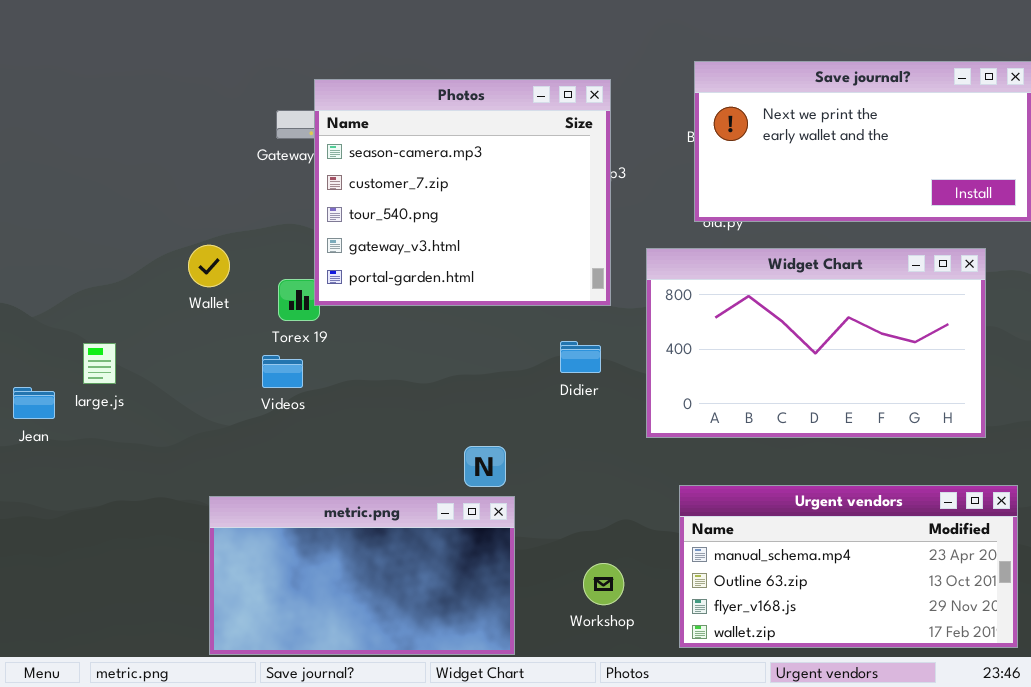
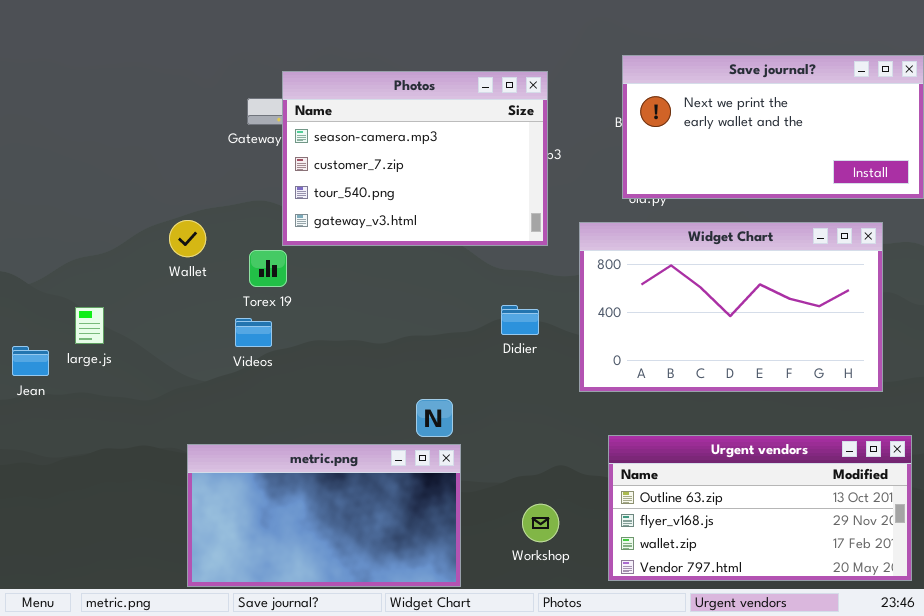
Photos: [314,79,611,306] -> [282,71,548,246], resized
Urgent vendors: [679,485,1018,648] -> [608,435,912,581], scrolled down 1 row

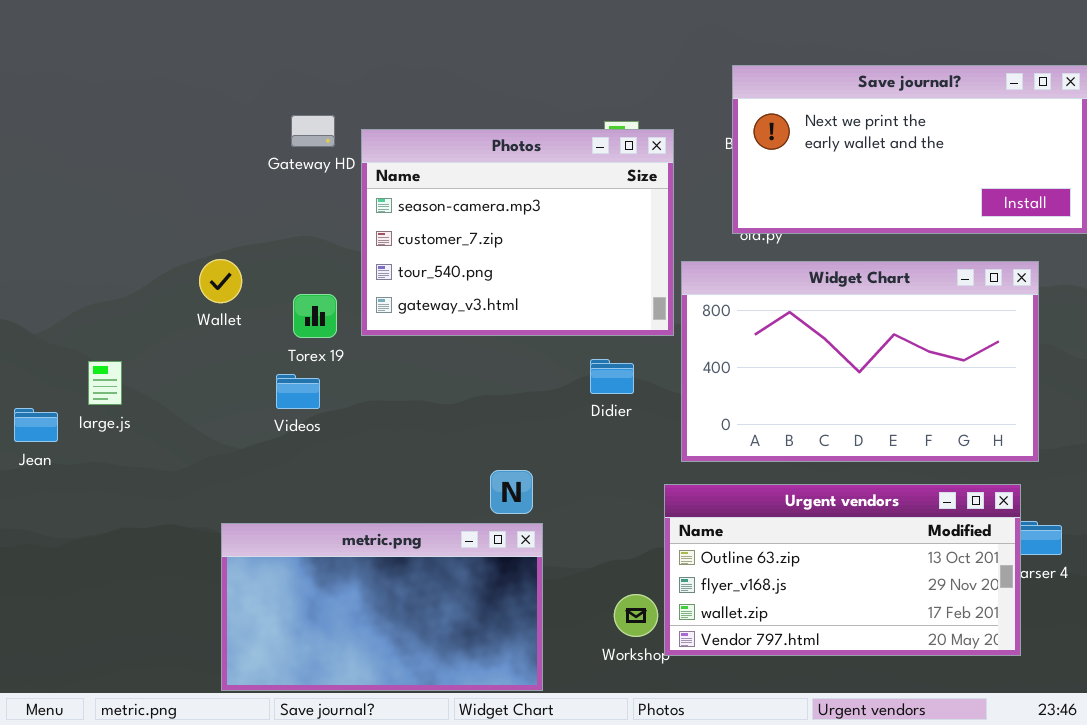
Photos: [282,71,548,246] -> [361,129,674,336], moved
Urgent vendors: [608,435,912,581] -> [664,484,1021,656], moved

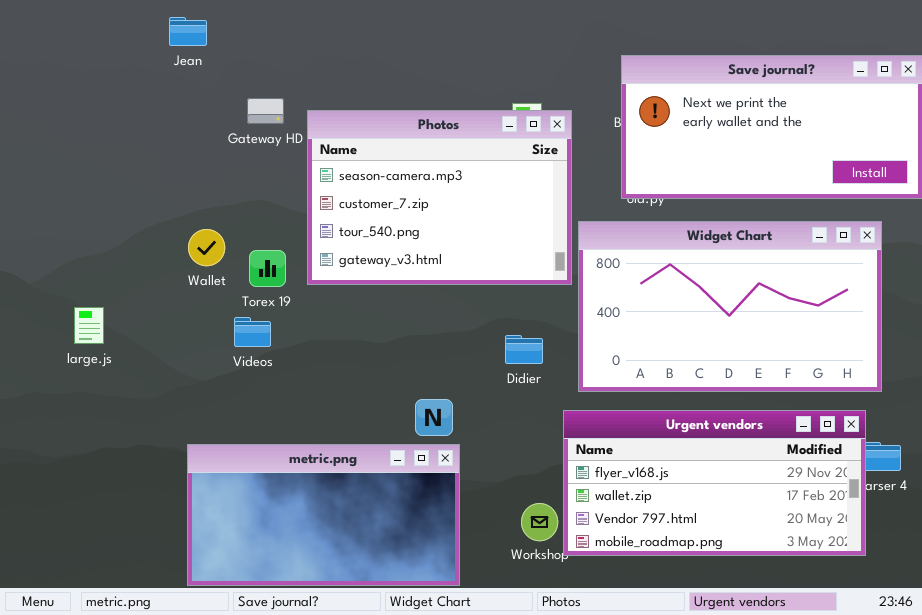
Wallet: [199,259,242,303] -> [188,229,225,266], moved
Didier: [590,359,634,394] -> [505,335,543,364], moved
Jean: [14,408,58,442] -> [169,17,207,46], moved
Urgent vendors: [664,484,1021,656] -> [563,410,866,556], scrolled down 1 row

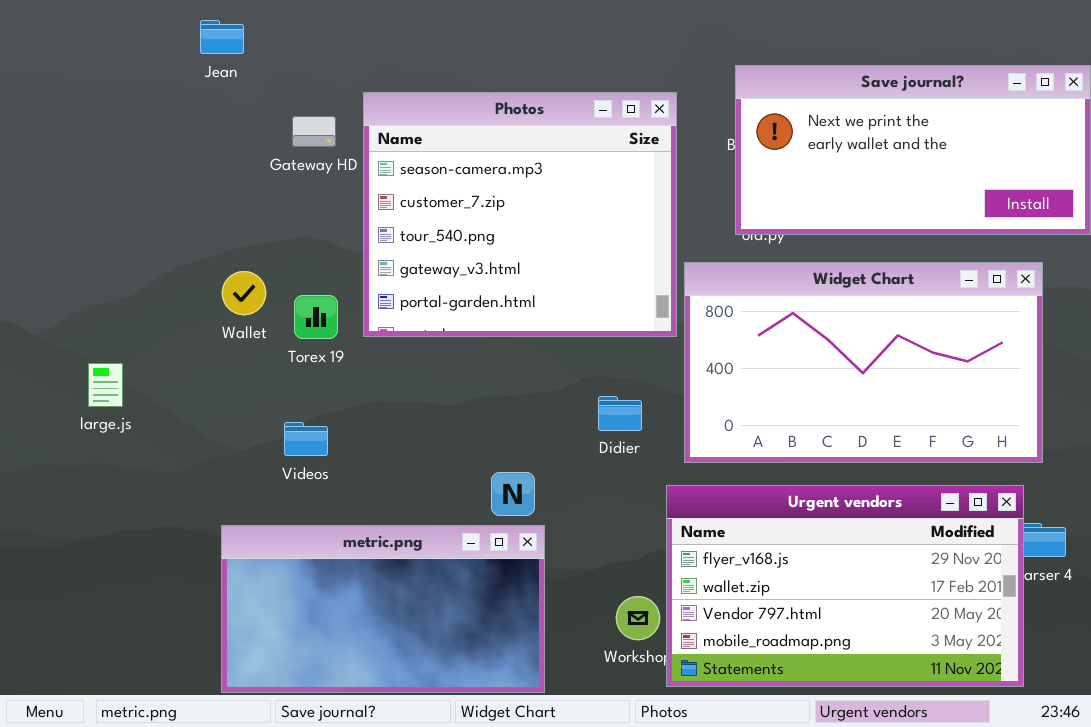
Photos: [307,110,572,285] -> [363,92,677,337], resized
Videos: [234,317,271,347] -> [284,422,328,456], moved
Urgent vendors: [563,410,866,556] -> [666,485,1024,687], resized

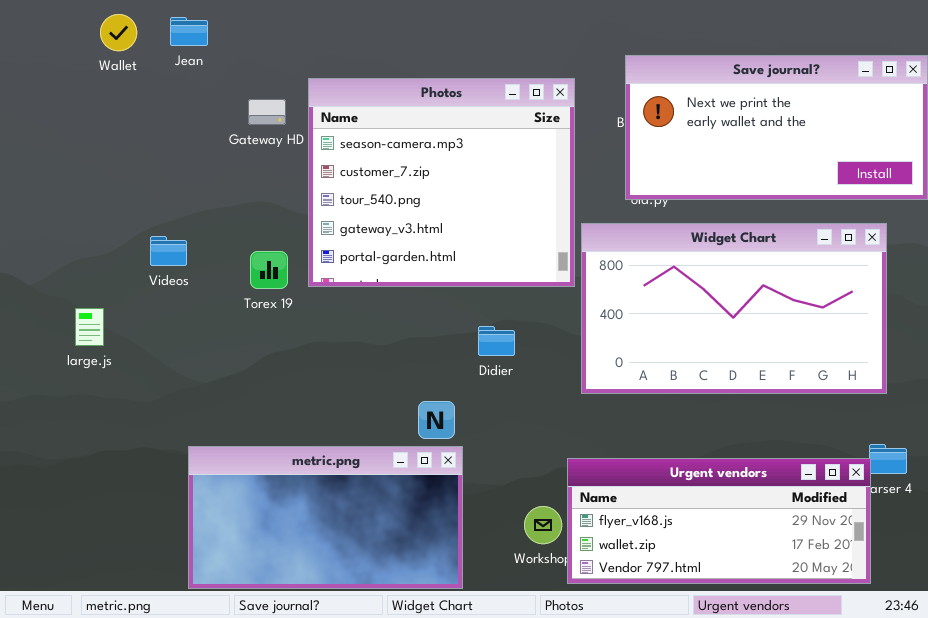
Wallet: [222,271,266,315] -> [100,14,137,51], moved
Didier: [598,396,642,431] -> [478,326,515,356], moved
Videos: [284,422,328,456] -> [150,236,187,266], moved
Urgent vendors: [666,485,1024,687] -> [567,458,871,584], resized

